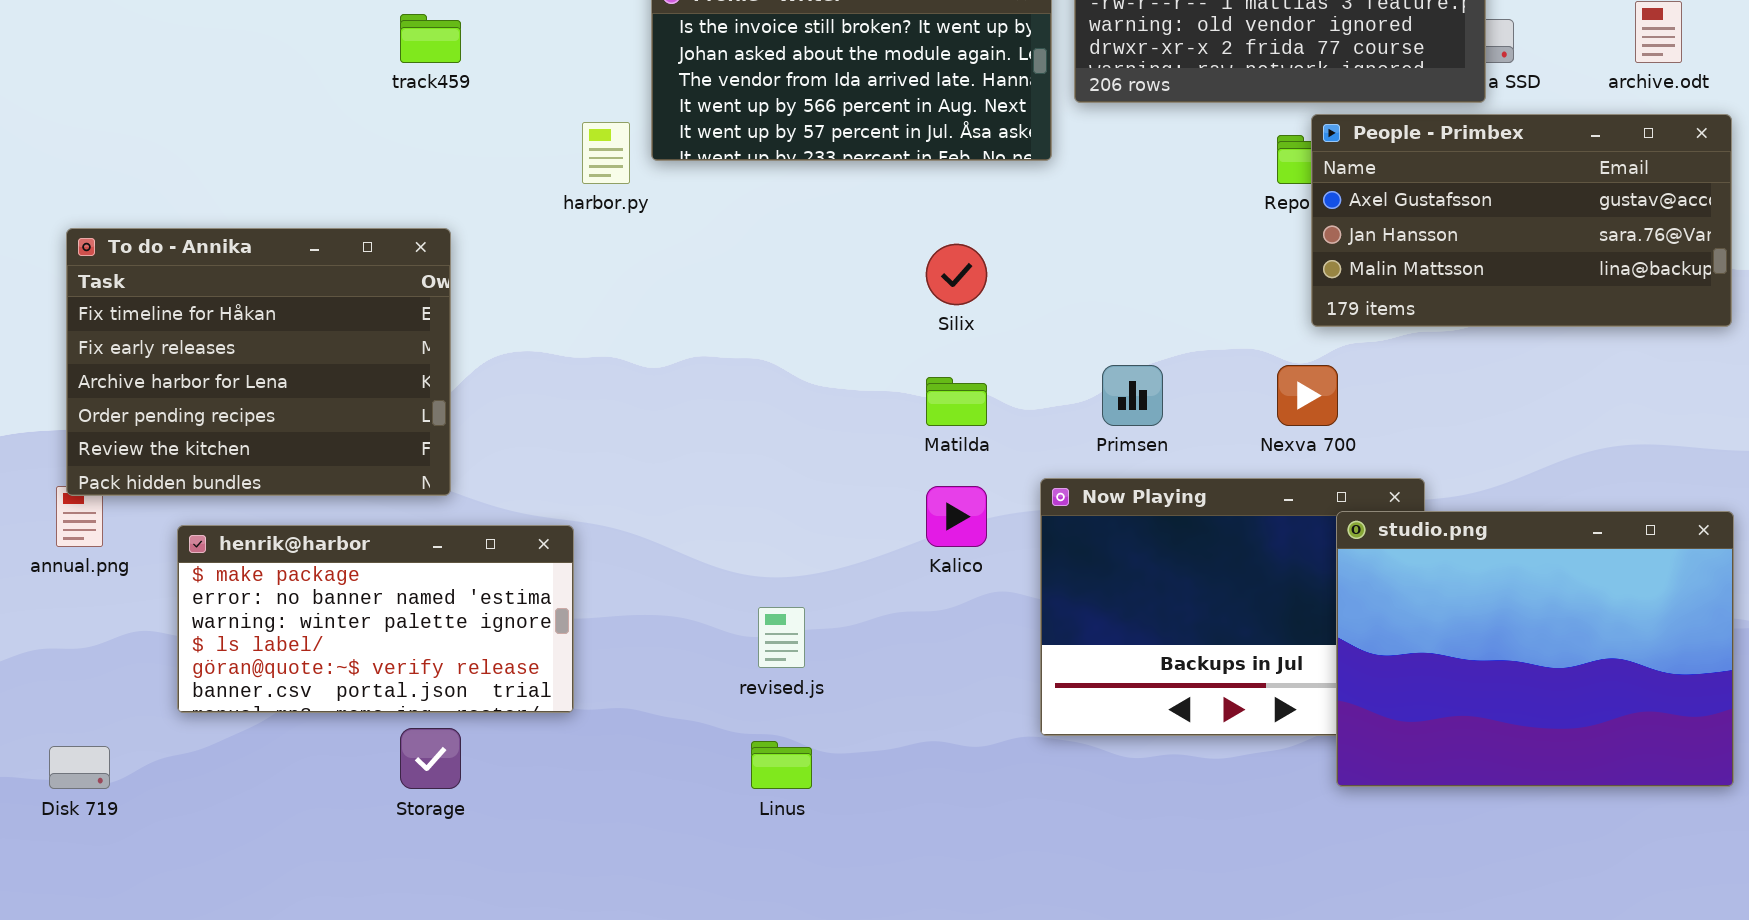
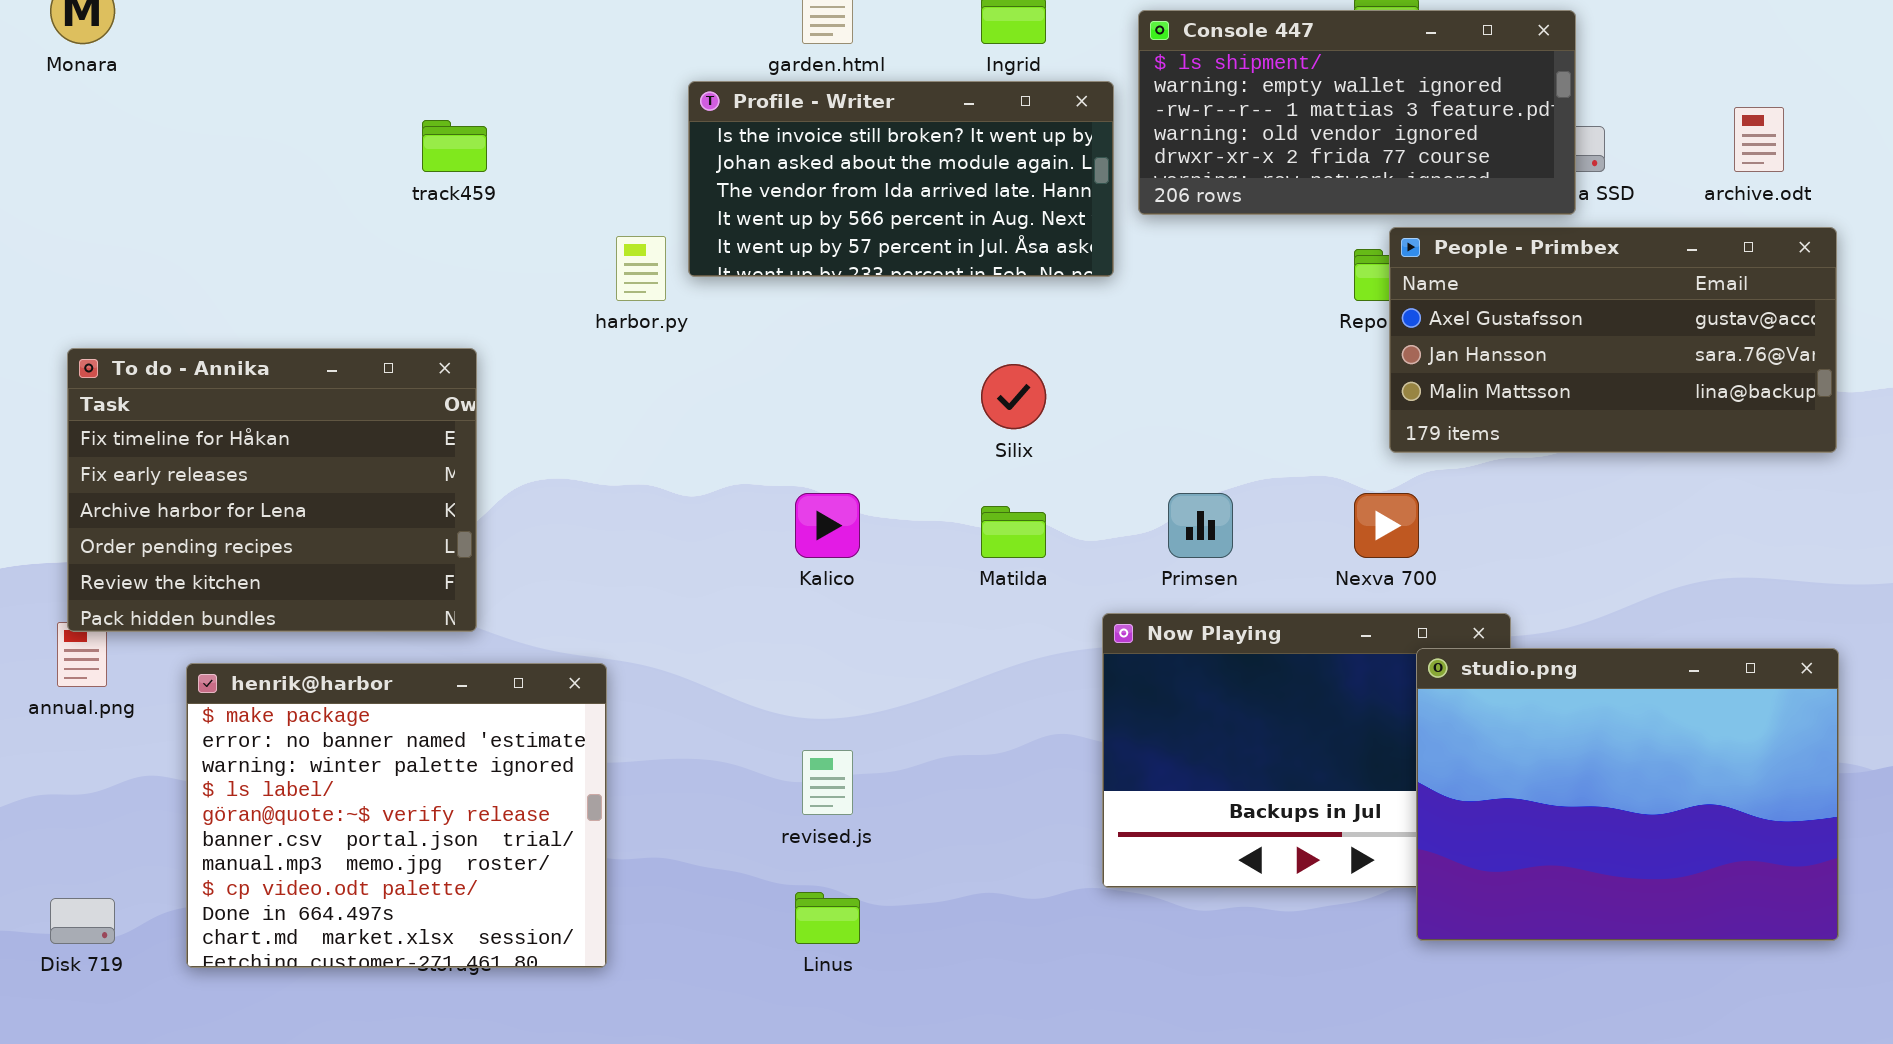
Kalico: [926,486,987,547] -> [795,493,860,558], moved
henrik@harbor: [177,525,574,713] -> [186,663,607,968], resized

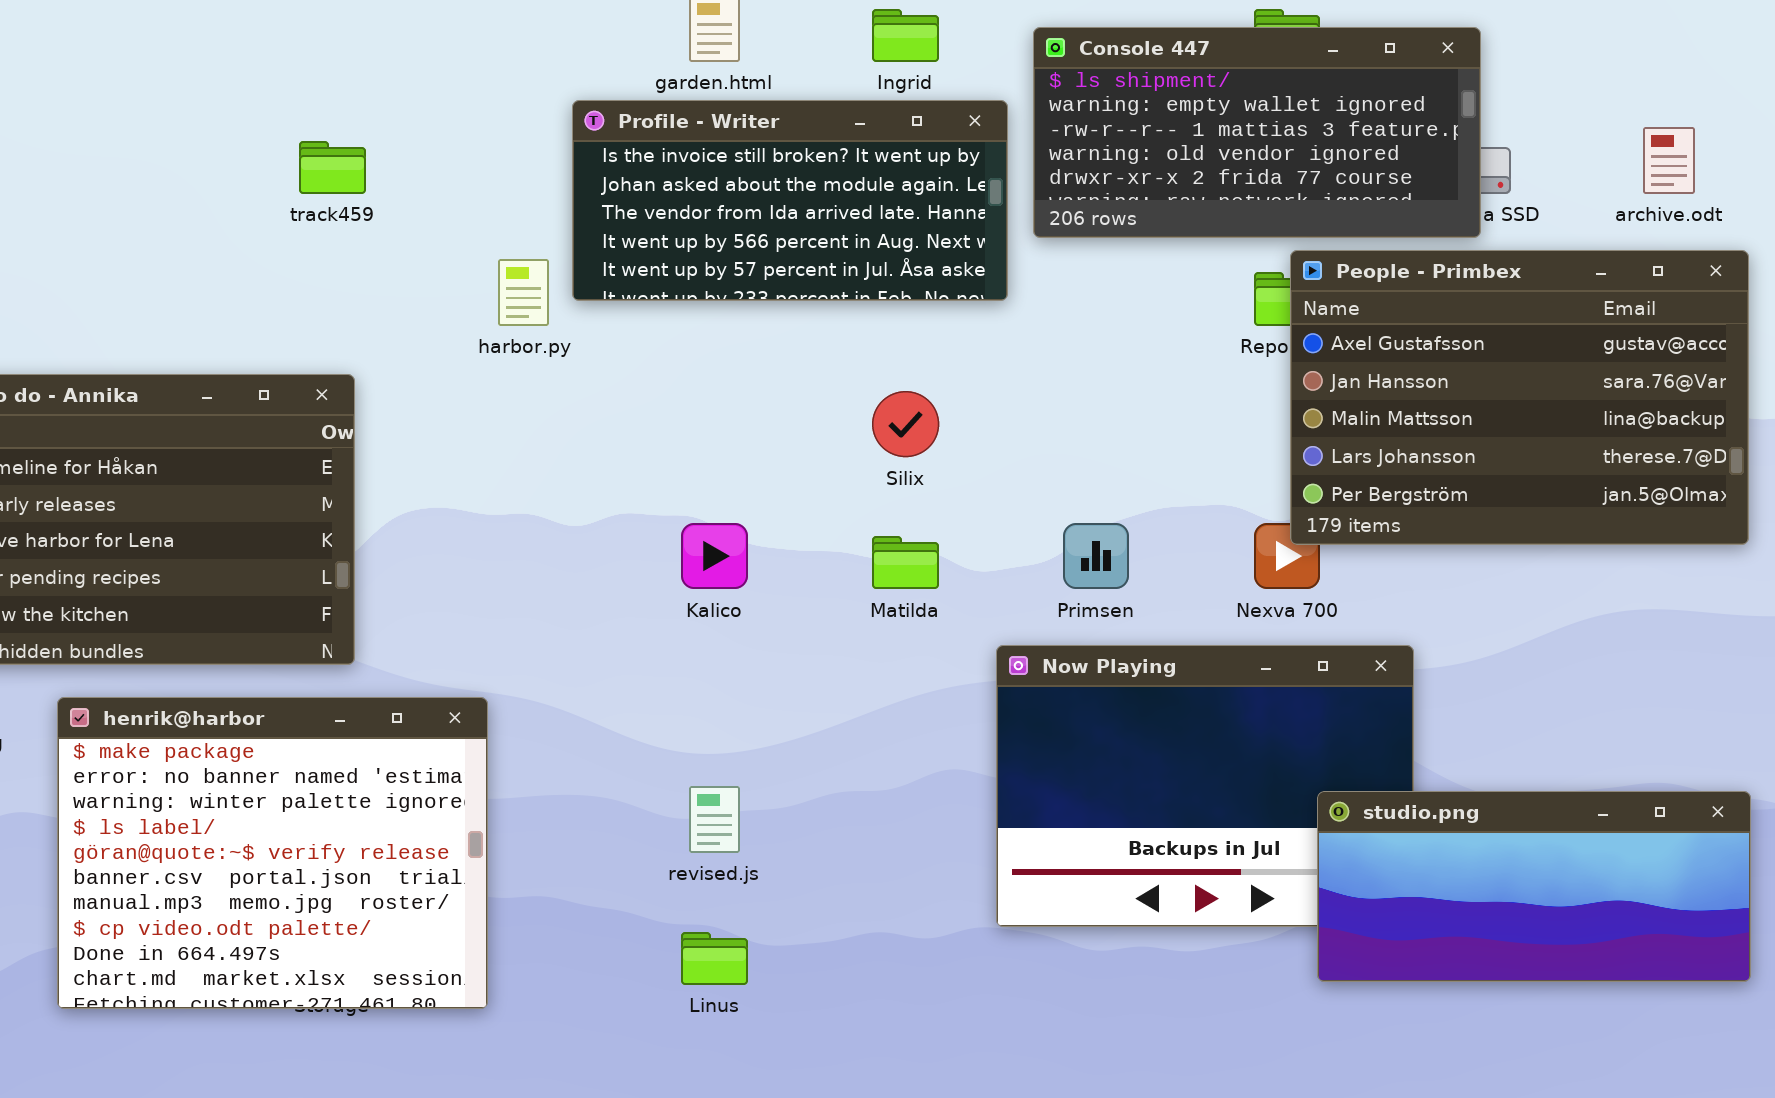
People - Primbex: [1389,227,1837,453] -> [1290,250,1749,545], resized
studio.png: [1416,648,1839,941] -> [1317,791,1751,982], resized

